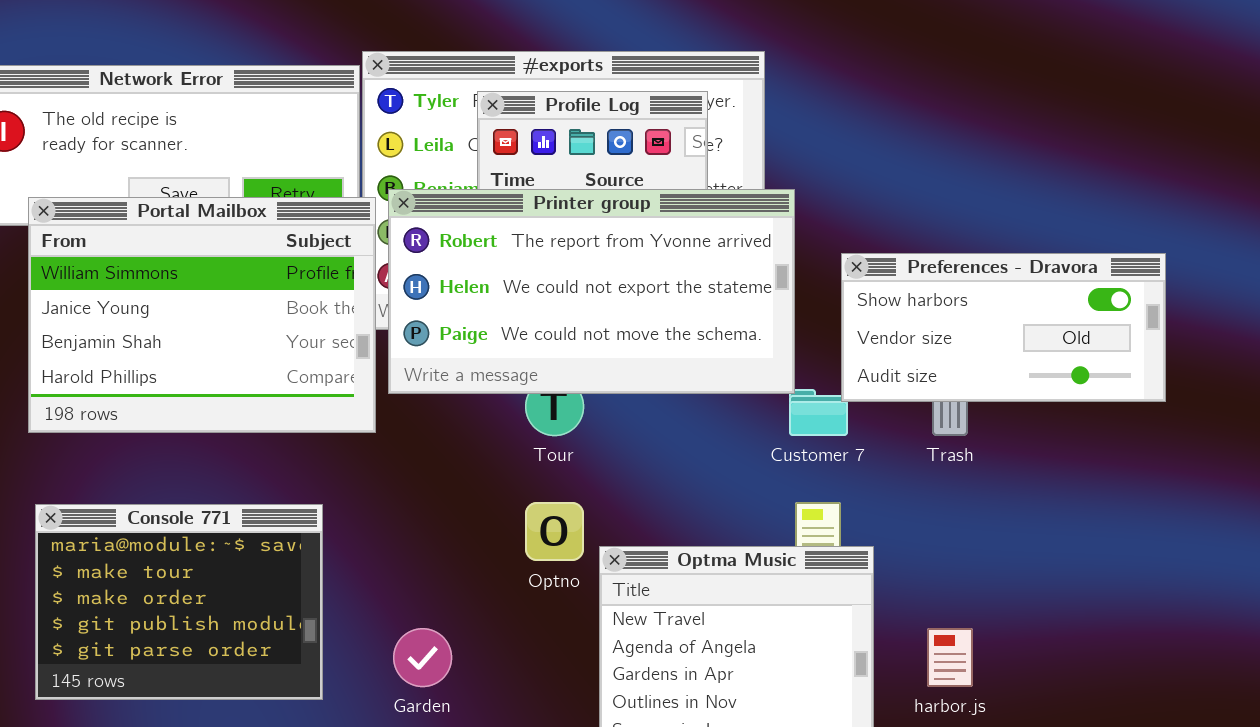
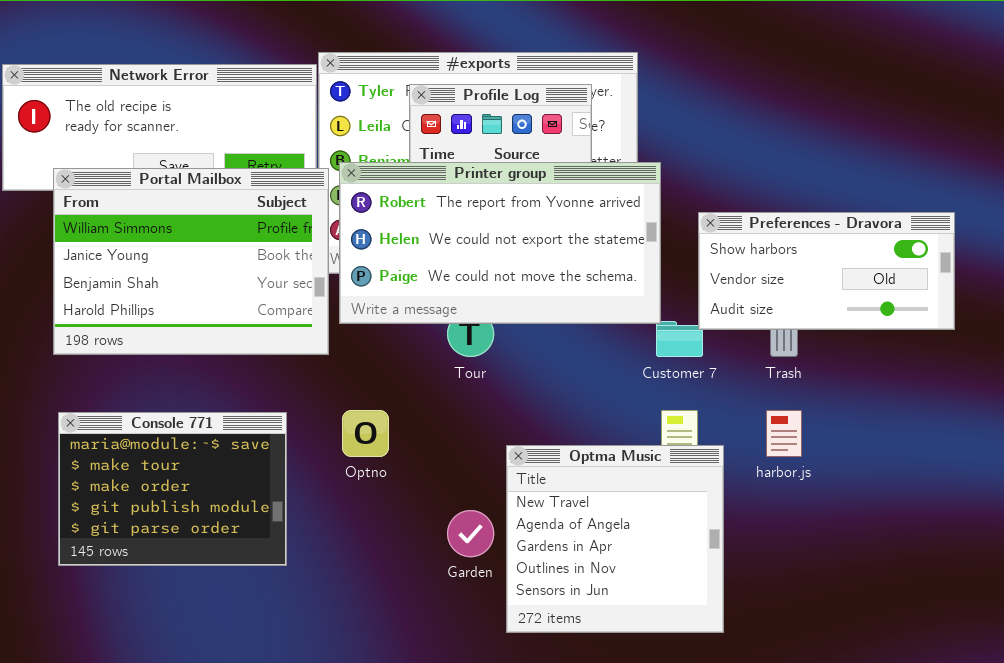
Optno: [525,502,584,561] -> [342,410,389,457], moved
Garden: [393,628,452,687] -> [447,510,494,557], moved
harbor.js: [927,628,973,687] -> [766,410,802,457], moved

